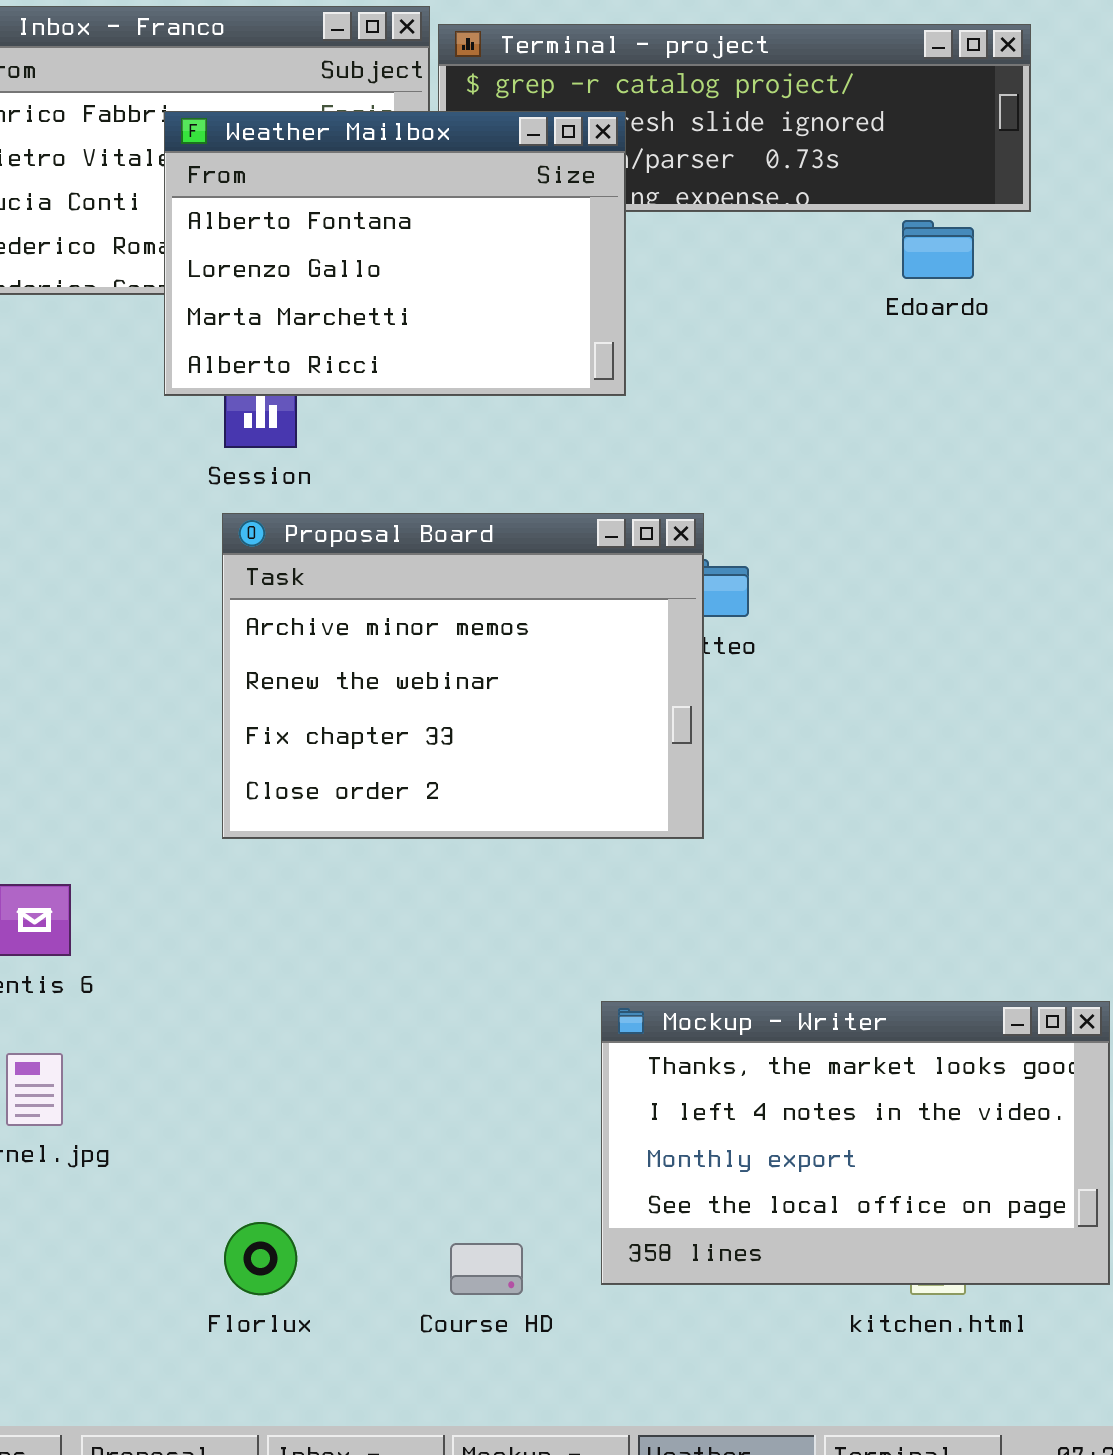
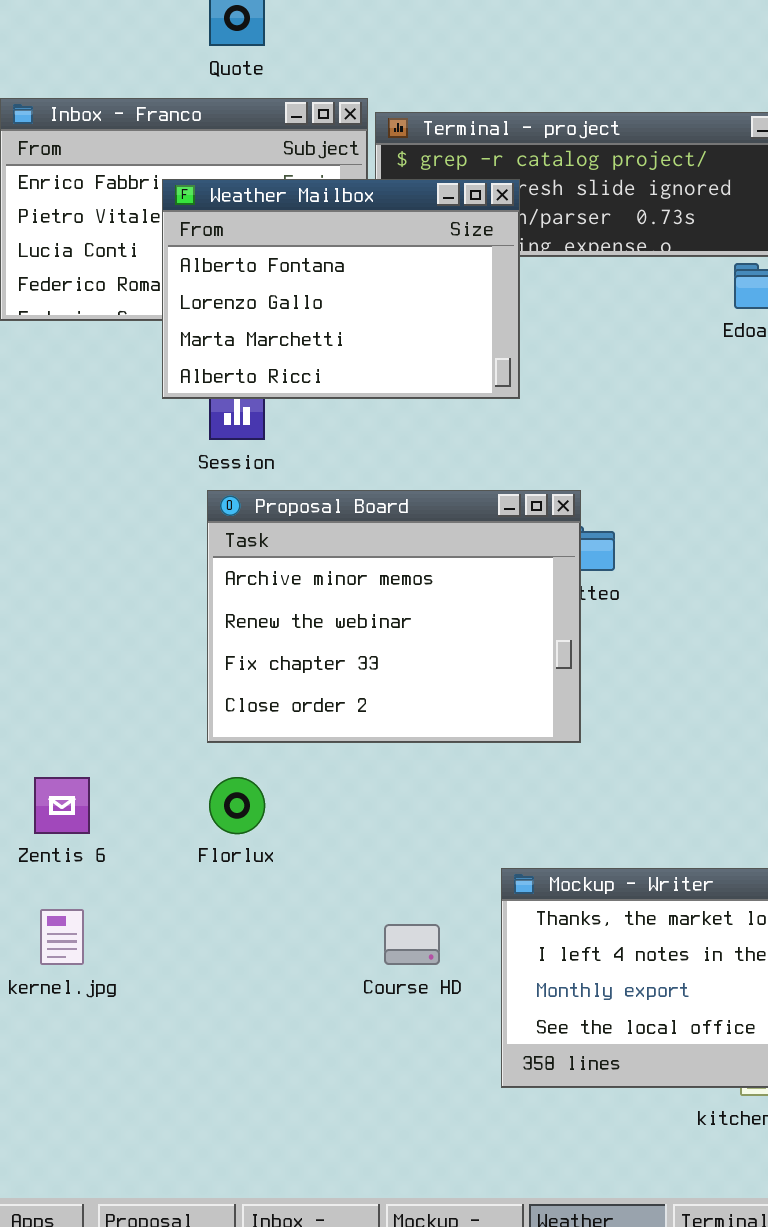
Florlux: [224,1222,297,1295] -> [209,777,265,834], moved
Course HD: [450,1243,523,1295] -> [384,924,440,965], moved

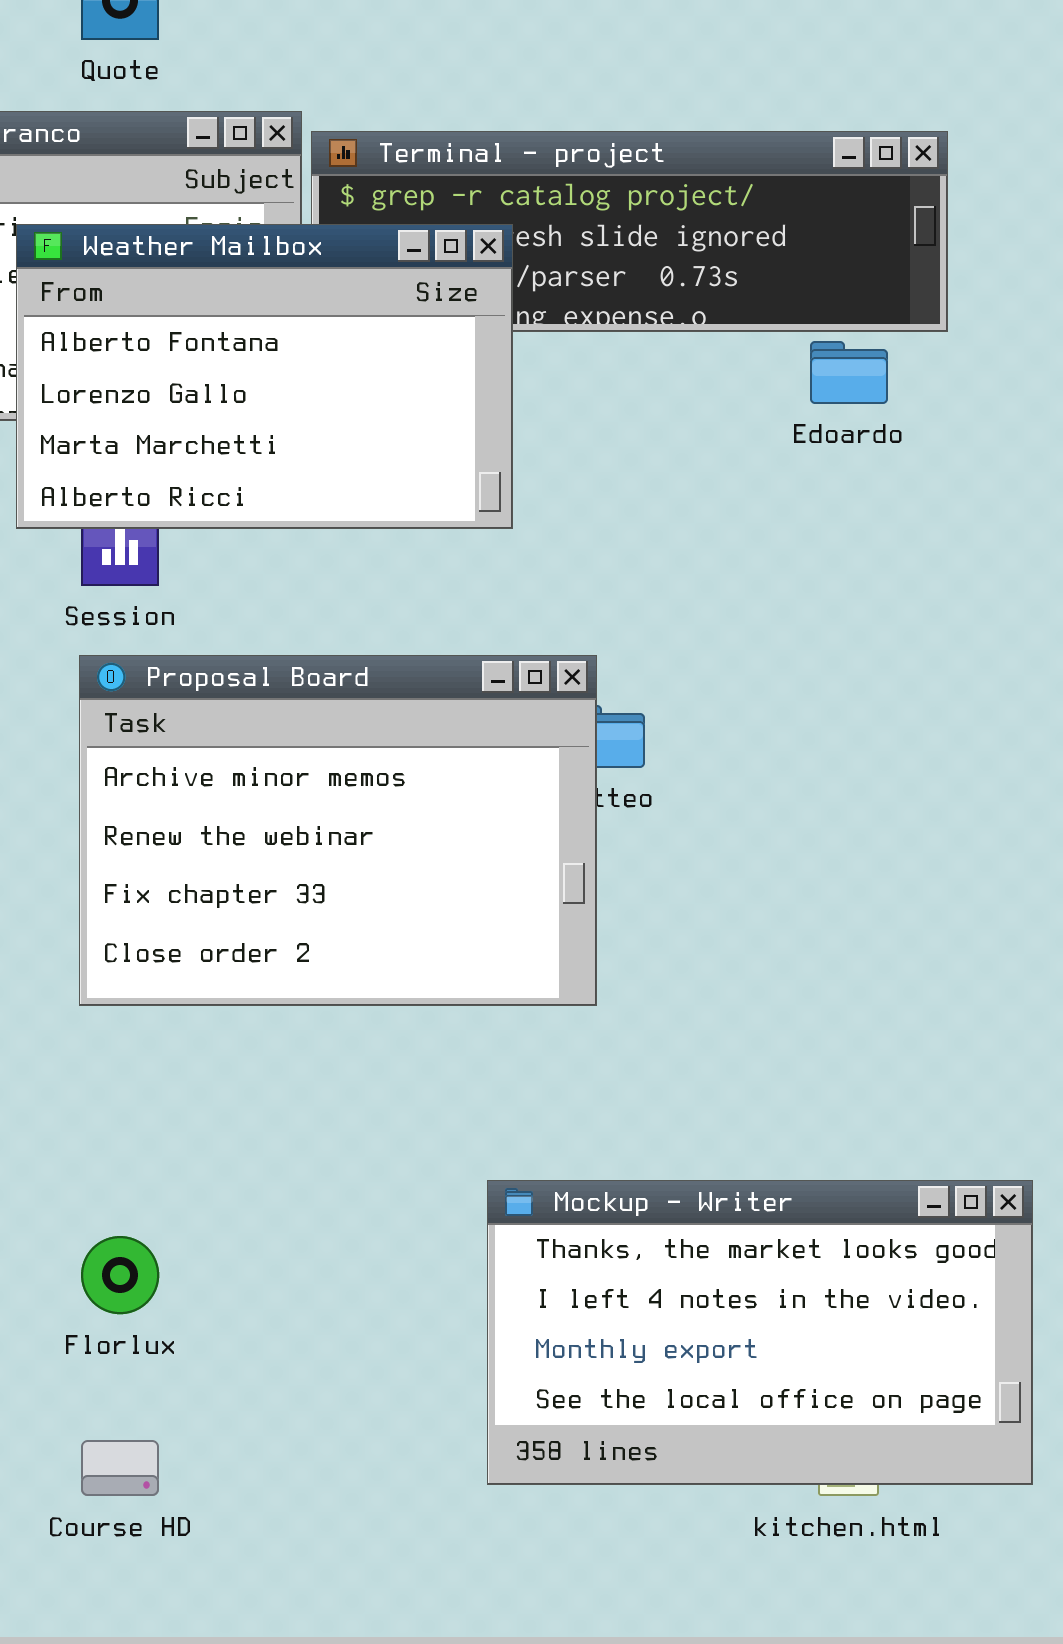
Florlux: [209,777,265,834] -> [81,1236,159,1314], moved
Course HD: [384,924,440,965] -> [81,1440,159,1496], moved

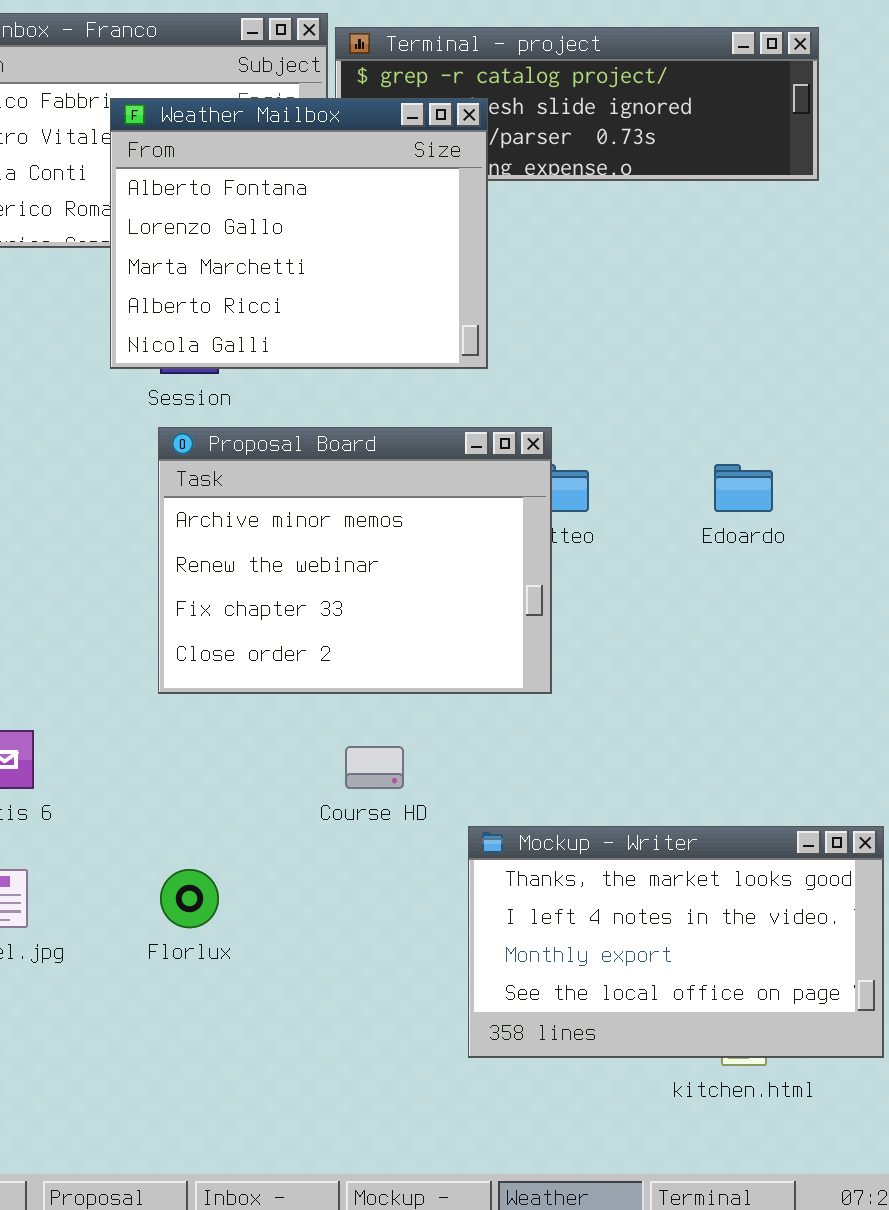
Weather Mailbox: [16,224,513,529] -> [110,98,488,369], resized
Edoardo: [810,341,888,404] -> [714,464,773,512], moved
Course HD: [81,1440,159,1496] -> [345,746,404,789], moved

